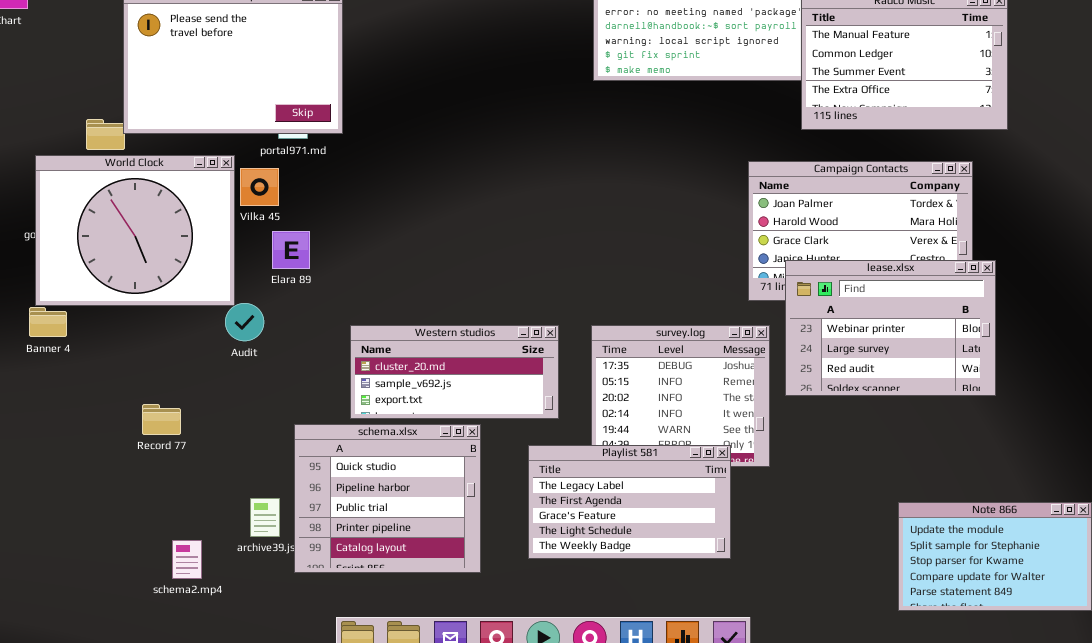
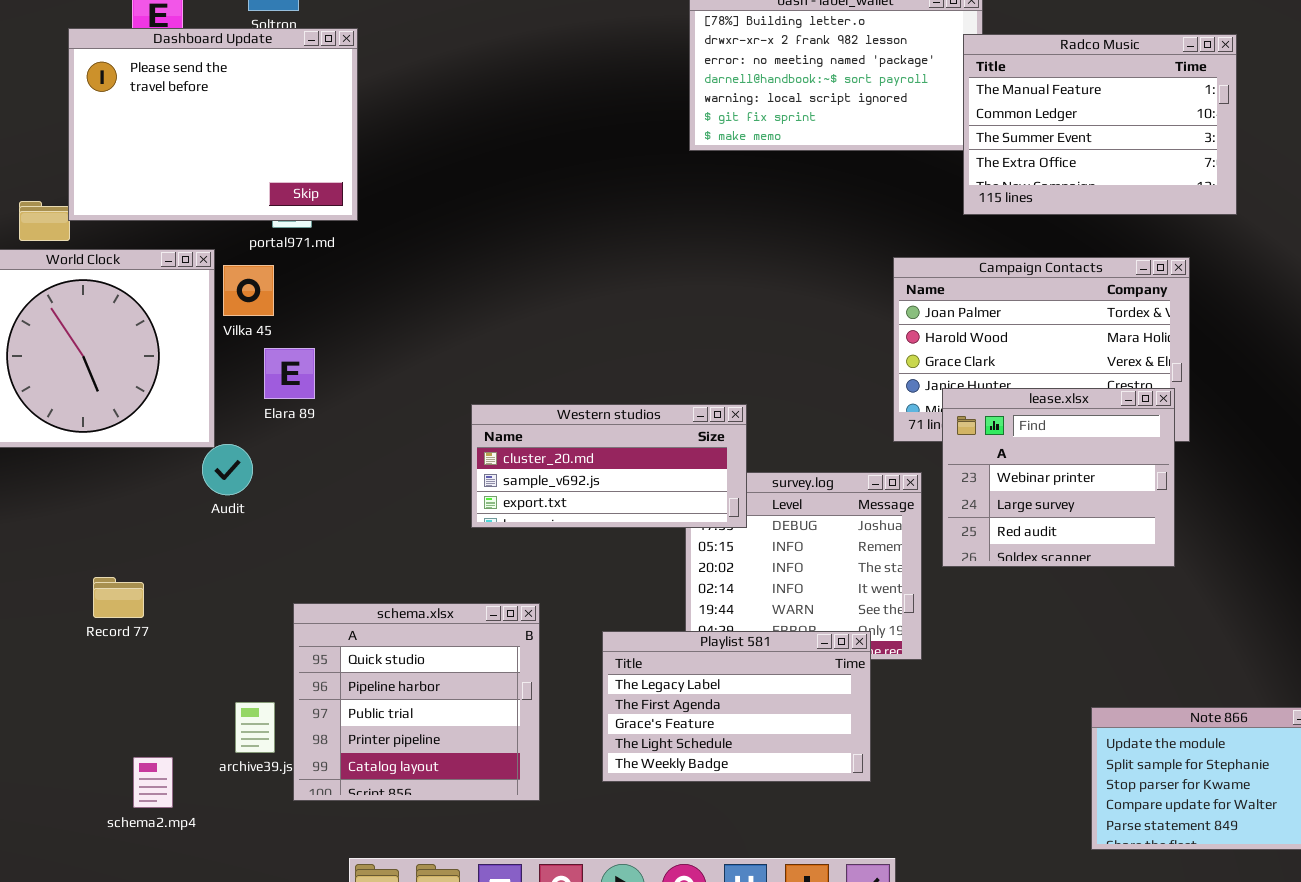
lease.xlsx: [785,260,996,396] -> [942,388,1175,567], resized
Western studios: [350,325,559,419] -> [471,404,747,528], moved

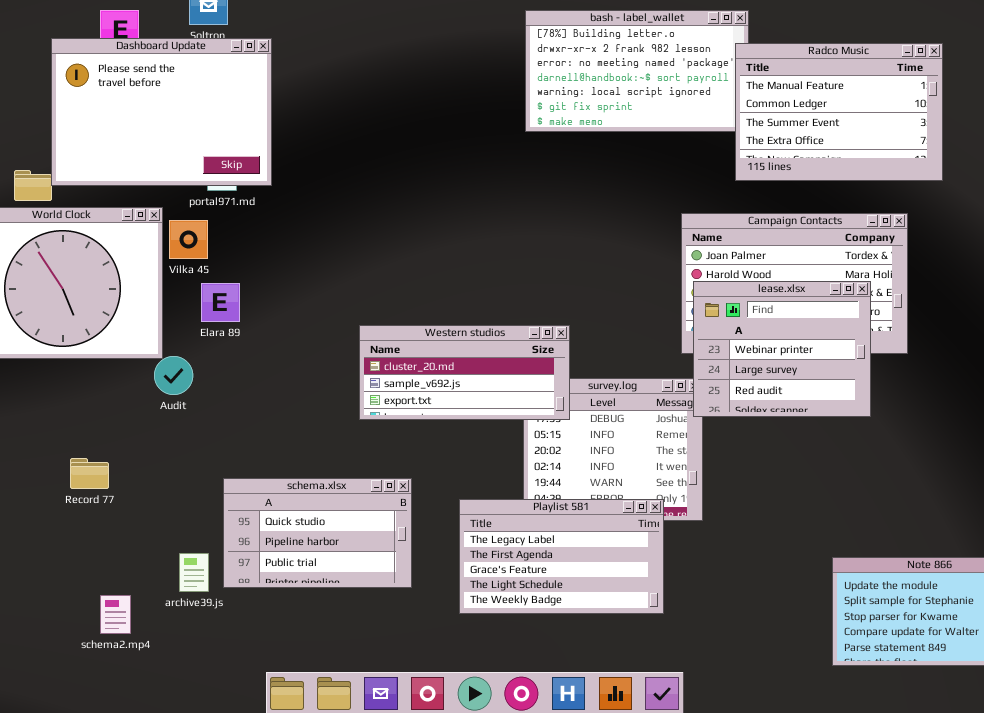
lease.xlsx: [942,388,1175,567] -> [693,281,871,417], moved
schema.xlsx: [293,603,540,801] -> [223,478,412,588], resized

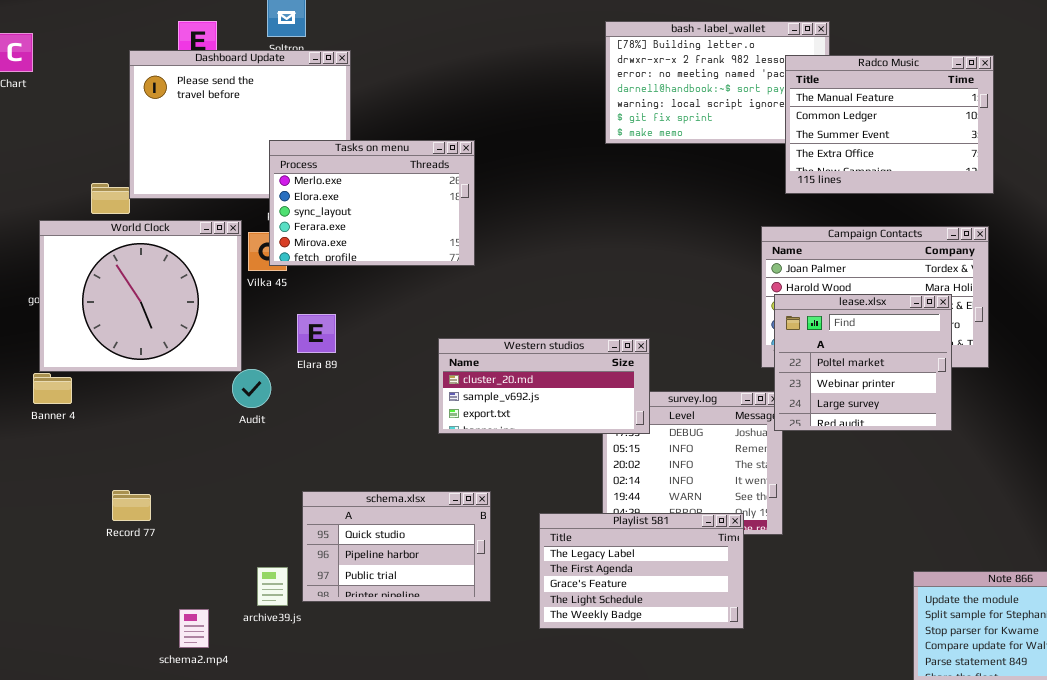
Radco Music: [735,43,943,181] -> [785,55,994,194], moved
Tasks on menu: none -> [269,140,475,266], opened
lease.xlsx: [693,281,871,417] -> [774,294,952,431], scrolled up 1 row
Elara 89: [201,283,240,322] -> [297,314,336,353], moved
Record 77: [70,458,109,489] -> [112,490,151,521], moved

